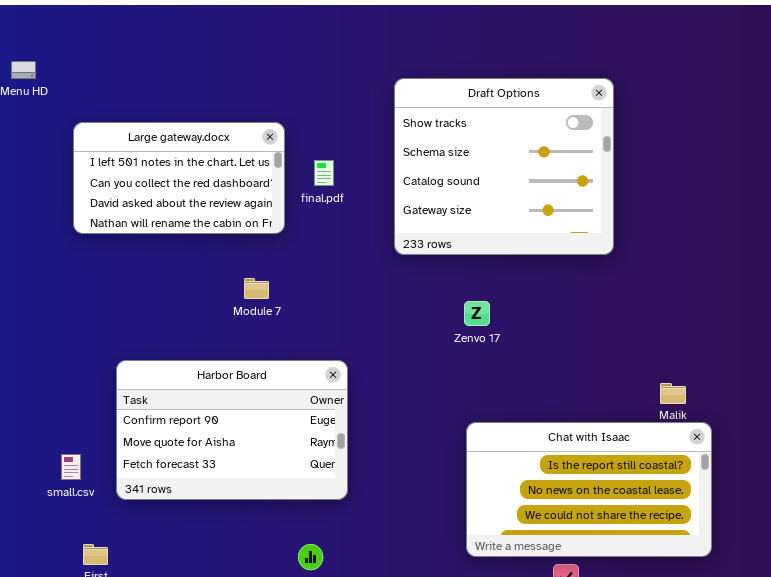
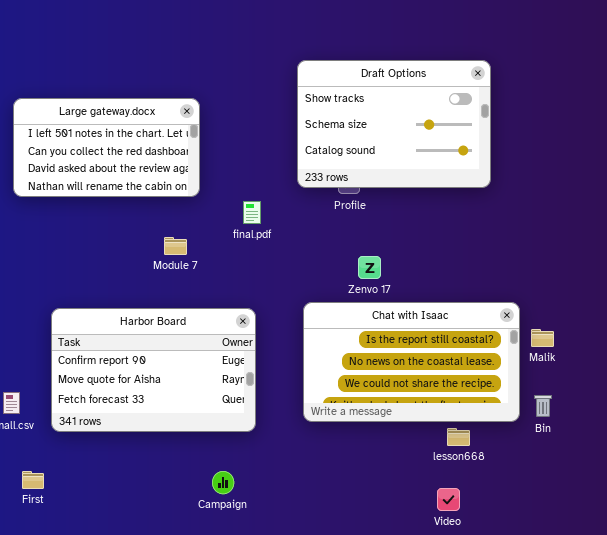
Draft Options: [394,78,614,255] -> [297,60,491,188], resized
final.pdf: [314,160,334,186] -> [243,201,261,224], moved
Chat with Isaac: [466,422,712,557] -> [303,302,520,422], moved

